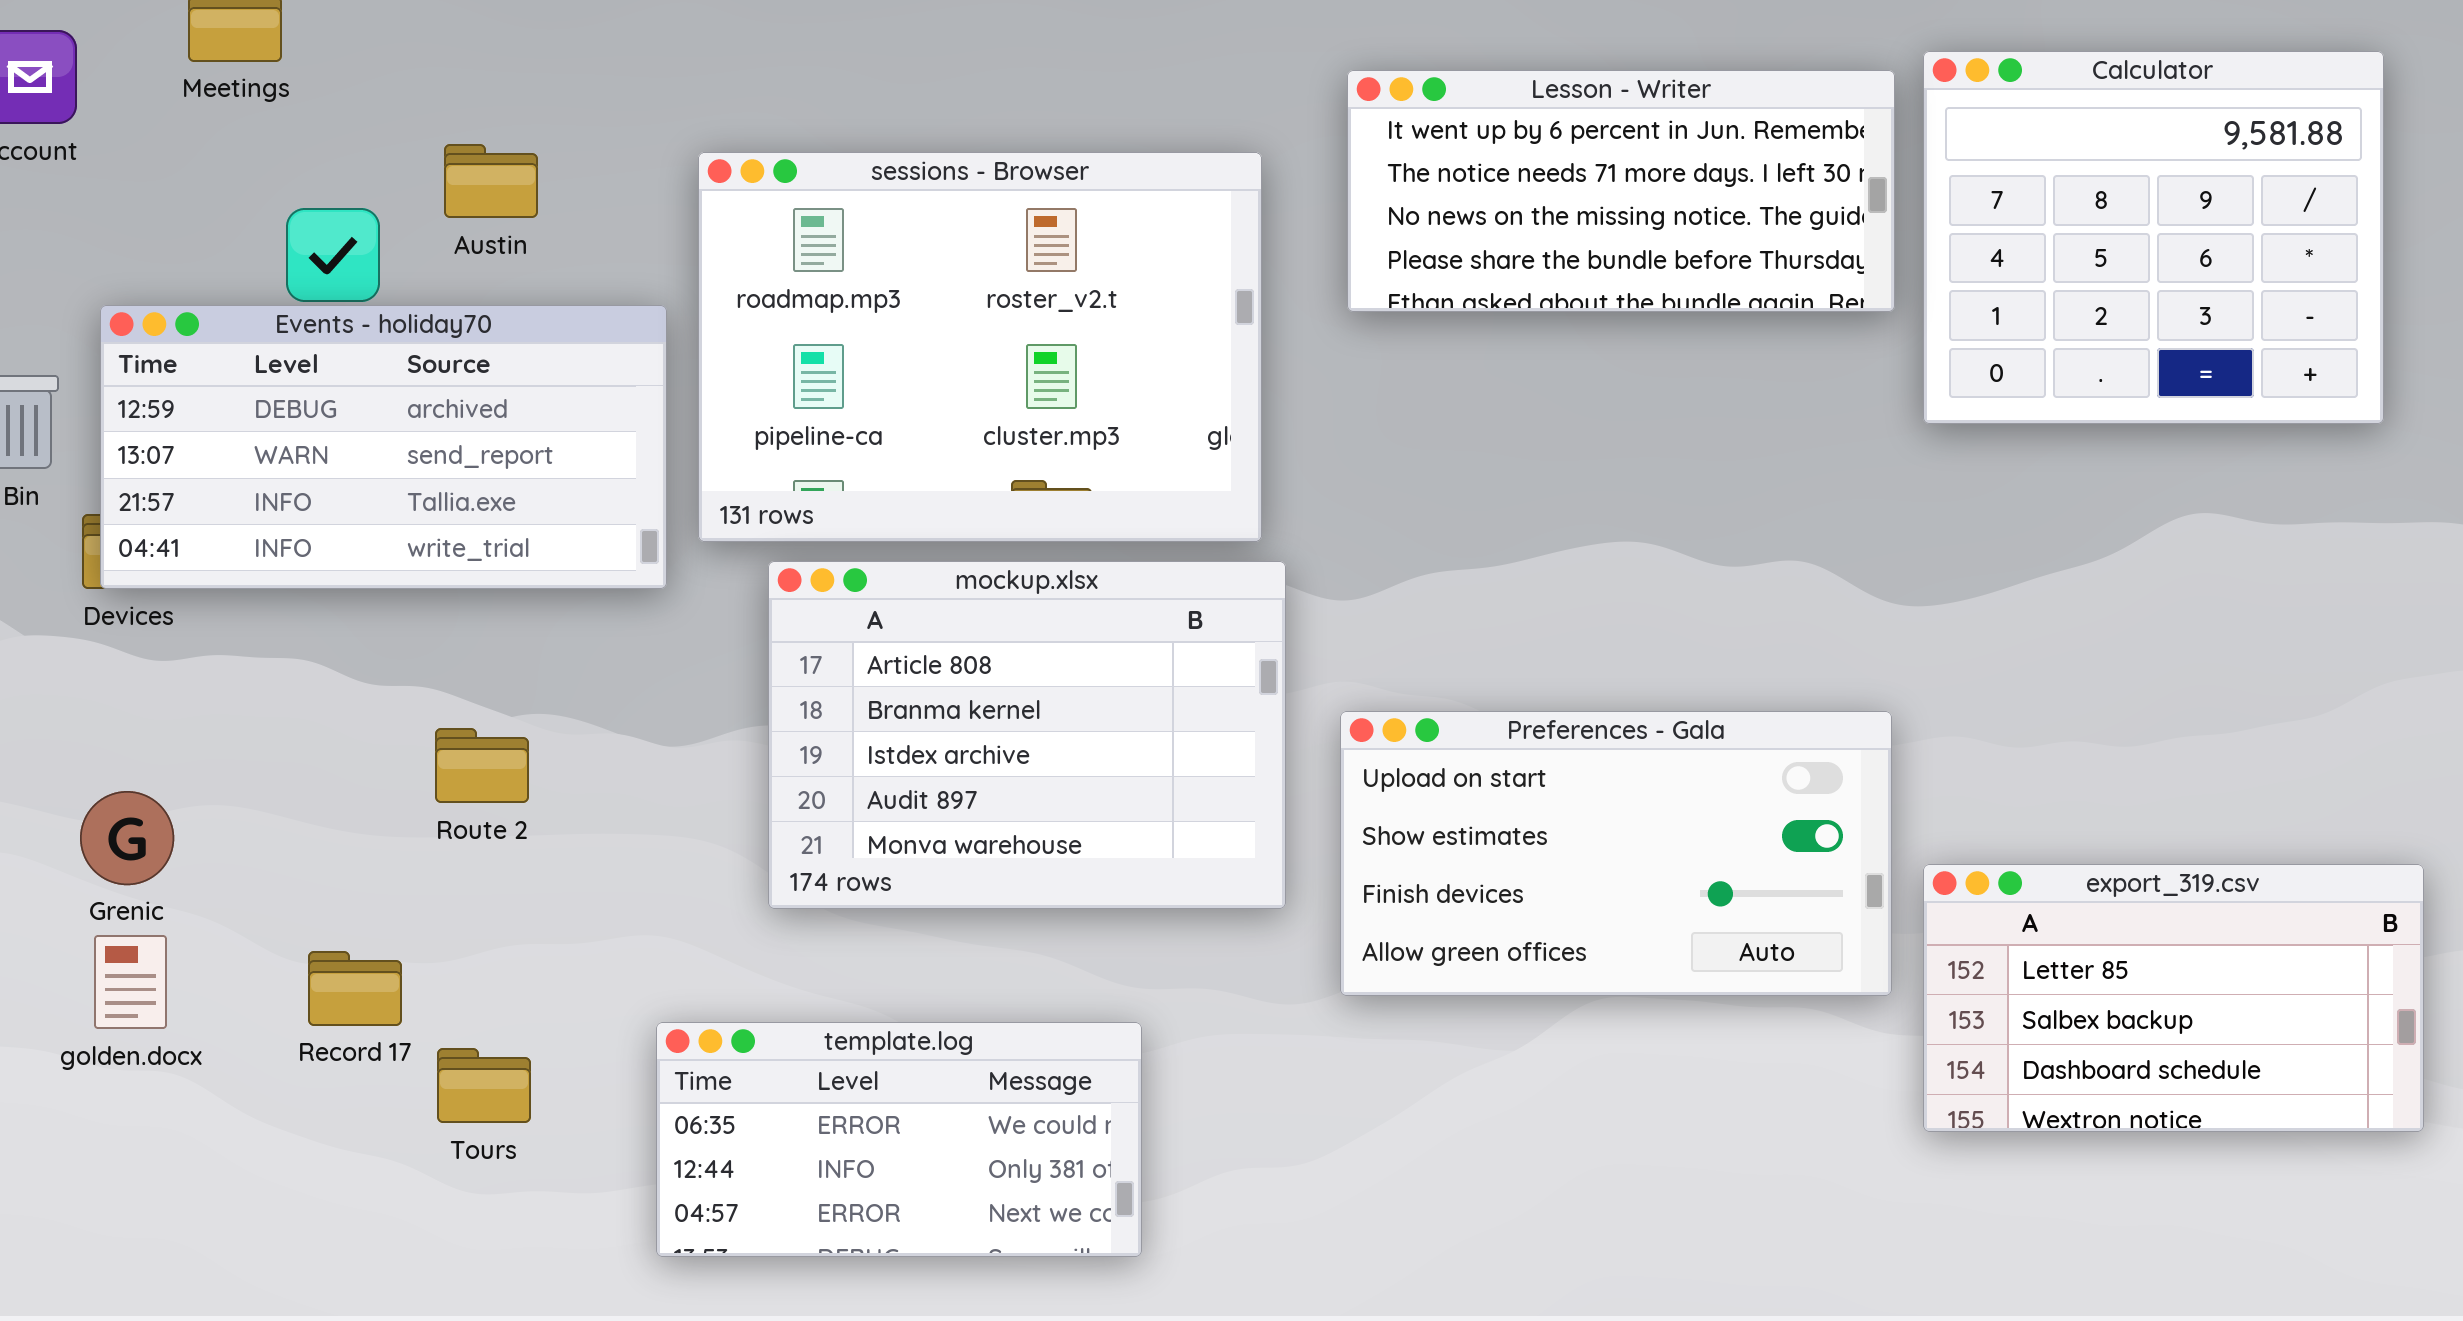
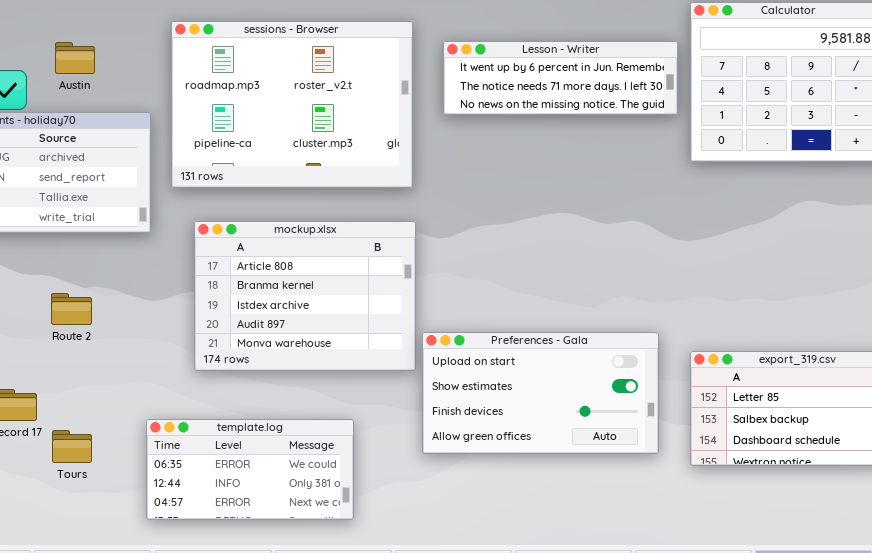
Lesson - Writer: [1347,70,1895,312] -> [443,41,678,115], resized
sessions - Browser: [698,152,1262,542] -> [171,21,413,188], moved
Preferences - Gala: [1340,711,1892,996] -> [422,332,659,454], moved

